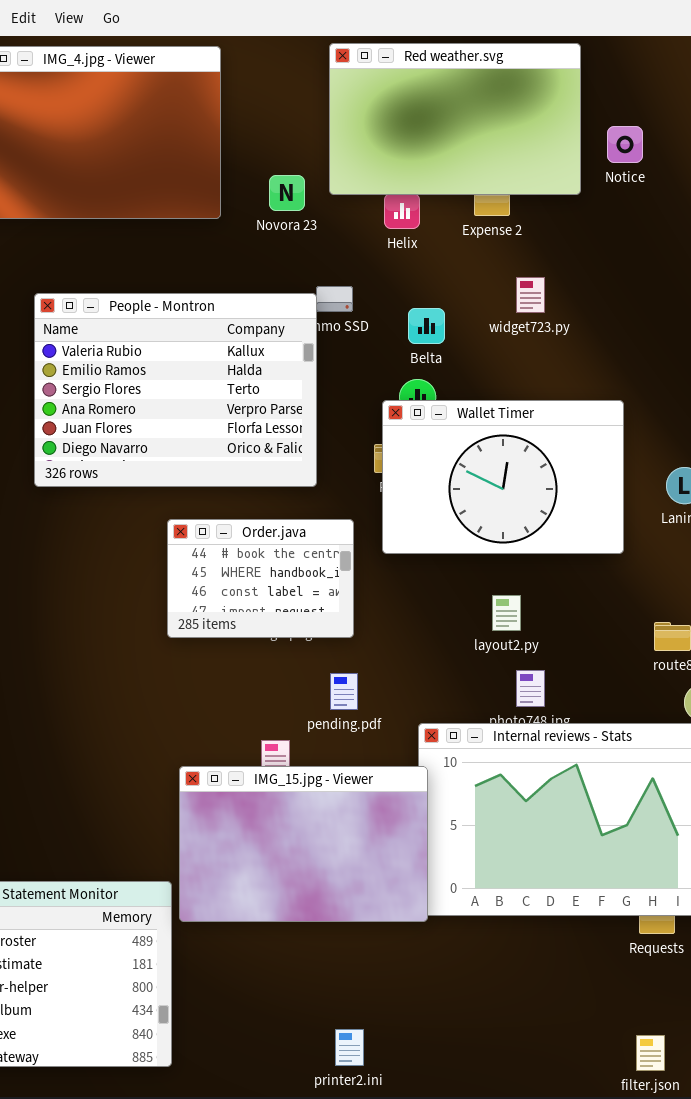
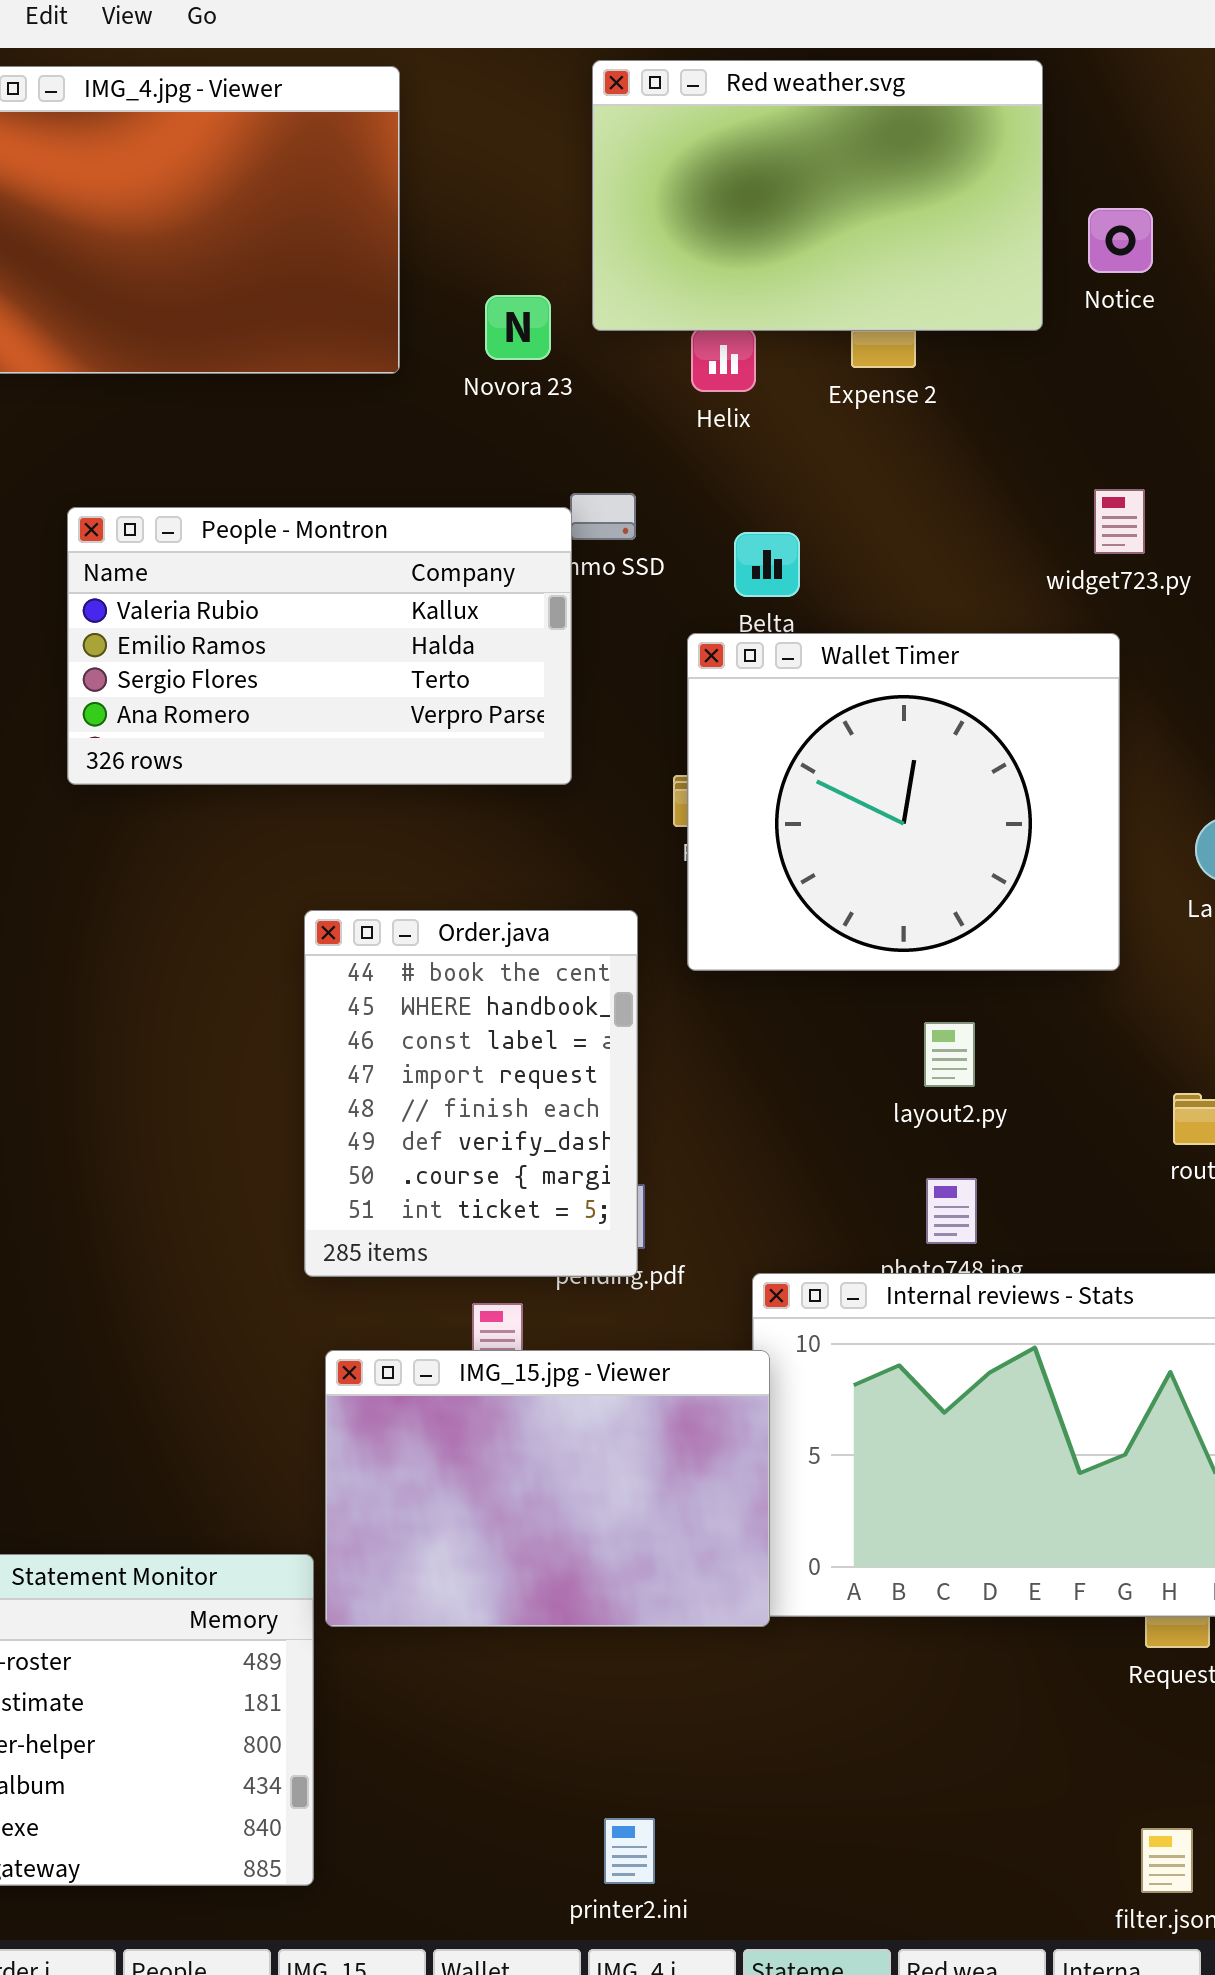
widget723.py: [516,277,545,313] -> [1094,489,1145,554], moved
People - Montron: [34,293,317,487] -> [67,507,572,785], resized
Wallet Timer: [382,400,624,554] -> [687,633,1120,971], resized
Order.java: [167,519,354,638] -> [304,910,638,1277], resized
layout2.py: [492,595,521,631] -> [924,1022,975,1087], moved

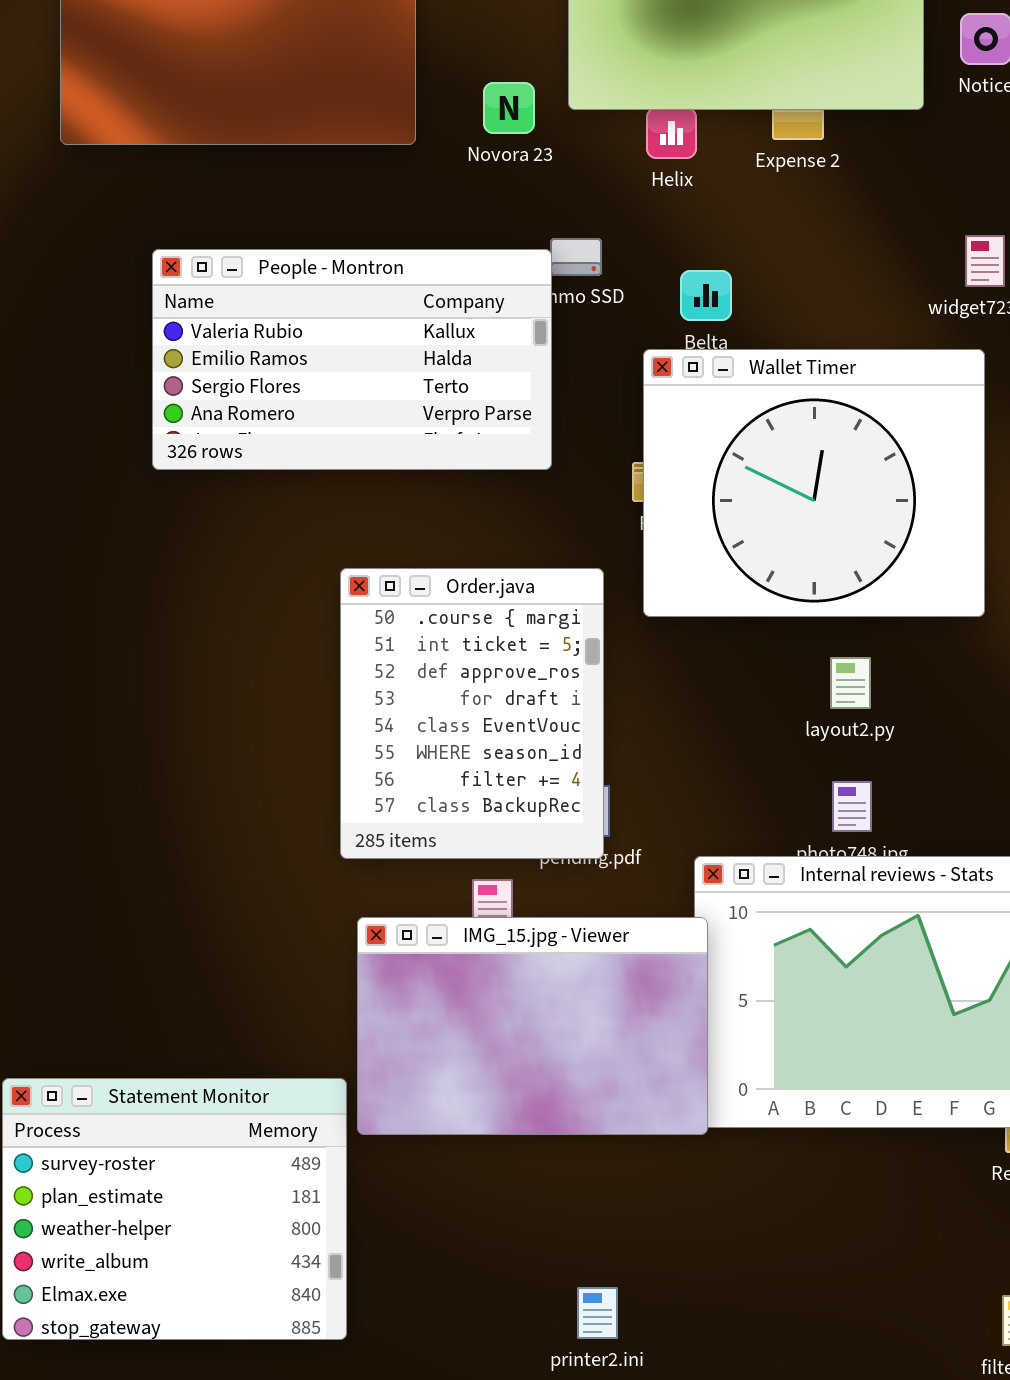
Order.java: [304,910,638,1277] -> [340,568,604,859], scrolled down 6 rows

